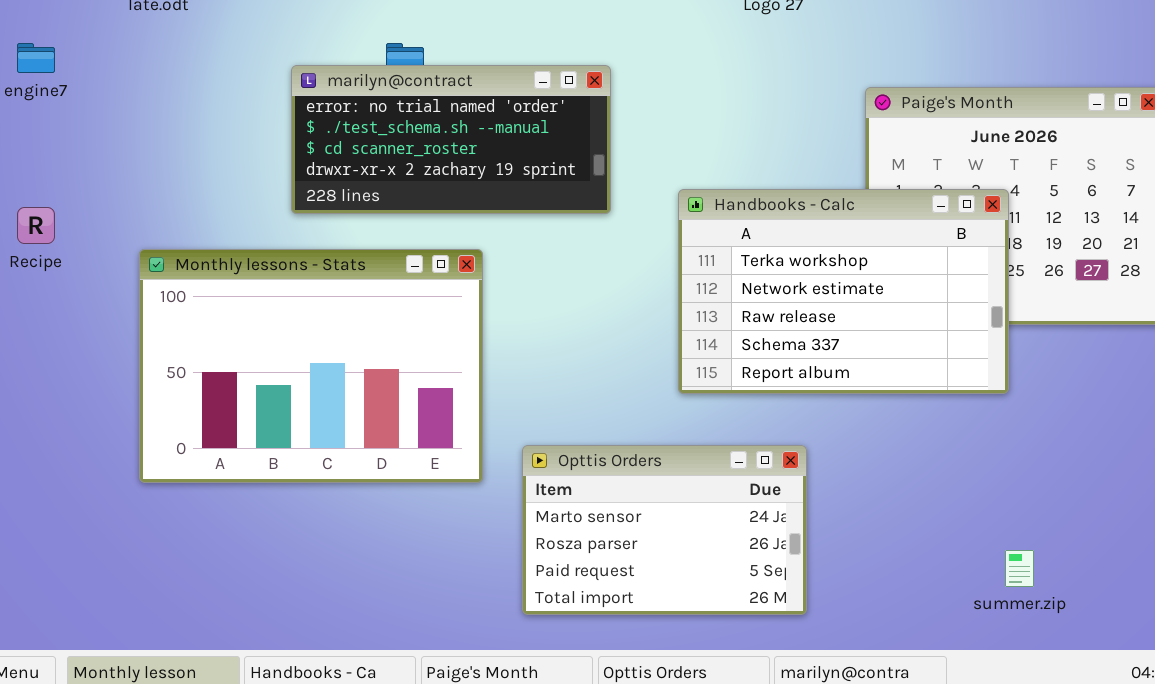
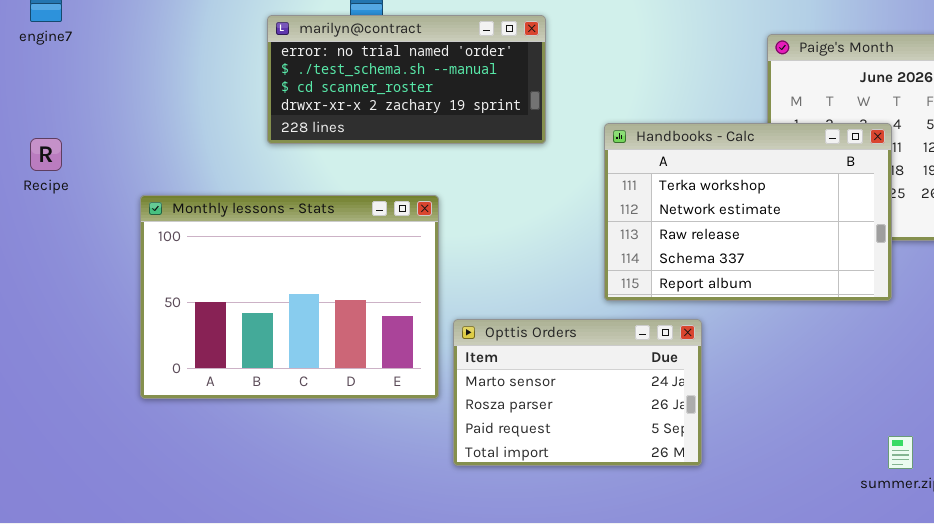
Monthly lessons - Stats: [139,249,483,483] -> [140,195,439,399], moved
Opttis Orders: [522,445,807,615] -> [453,319,702,466], moved

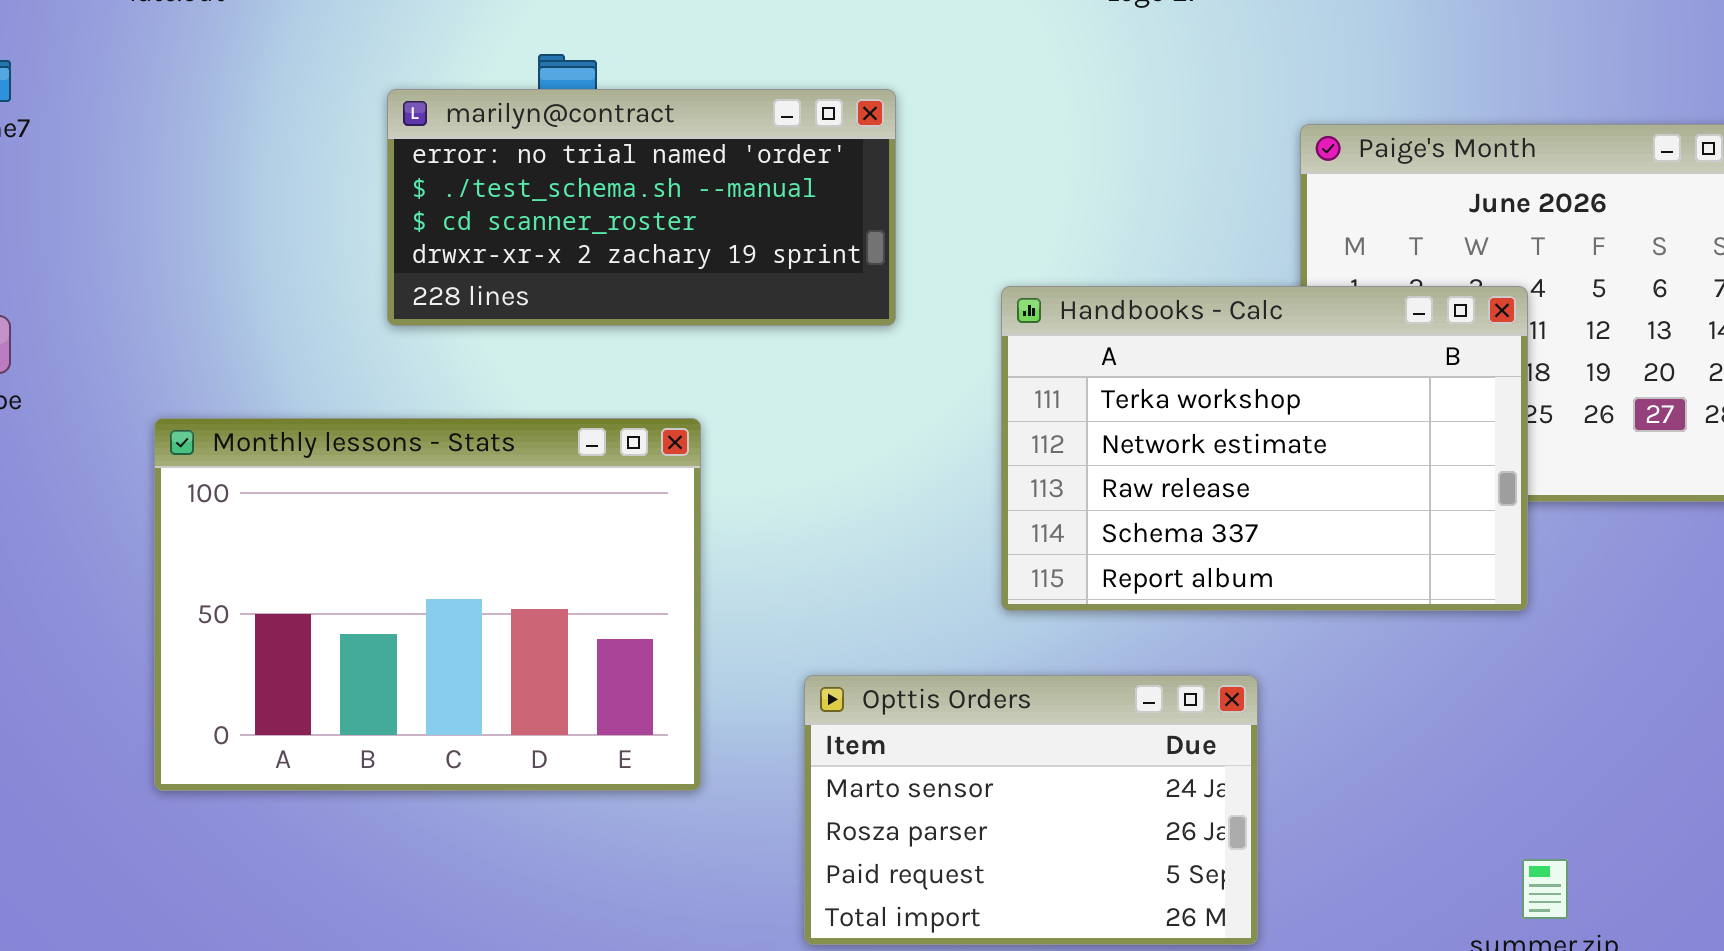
Opttis Orders: [453,319,702,466] -> [804,675,1258,945], moved

